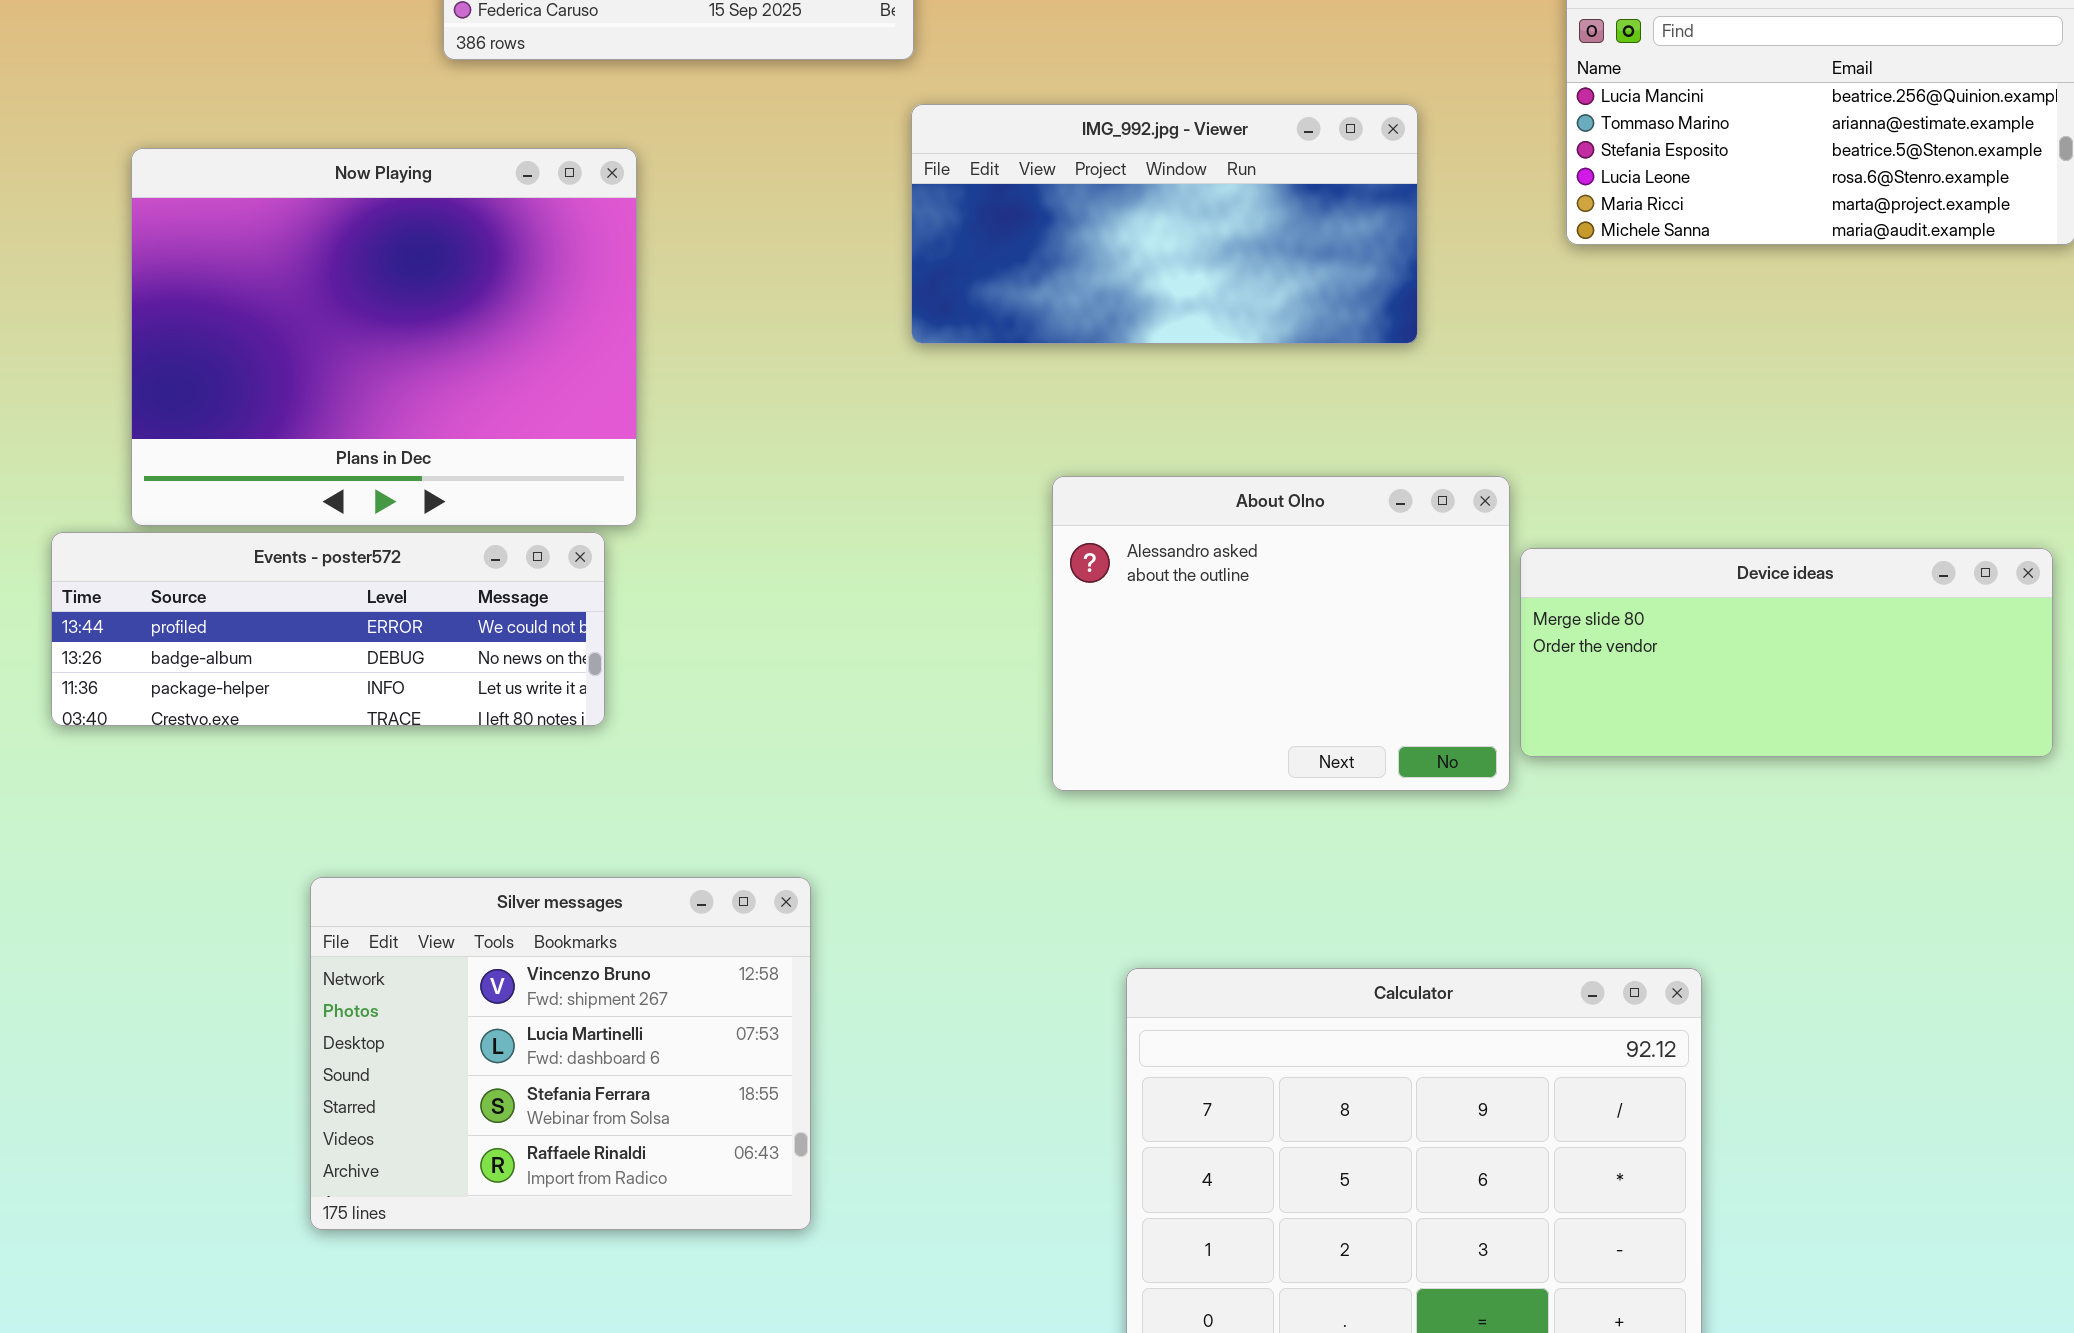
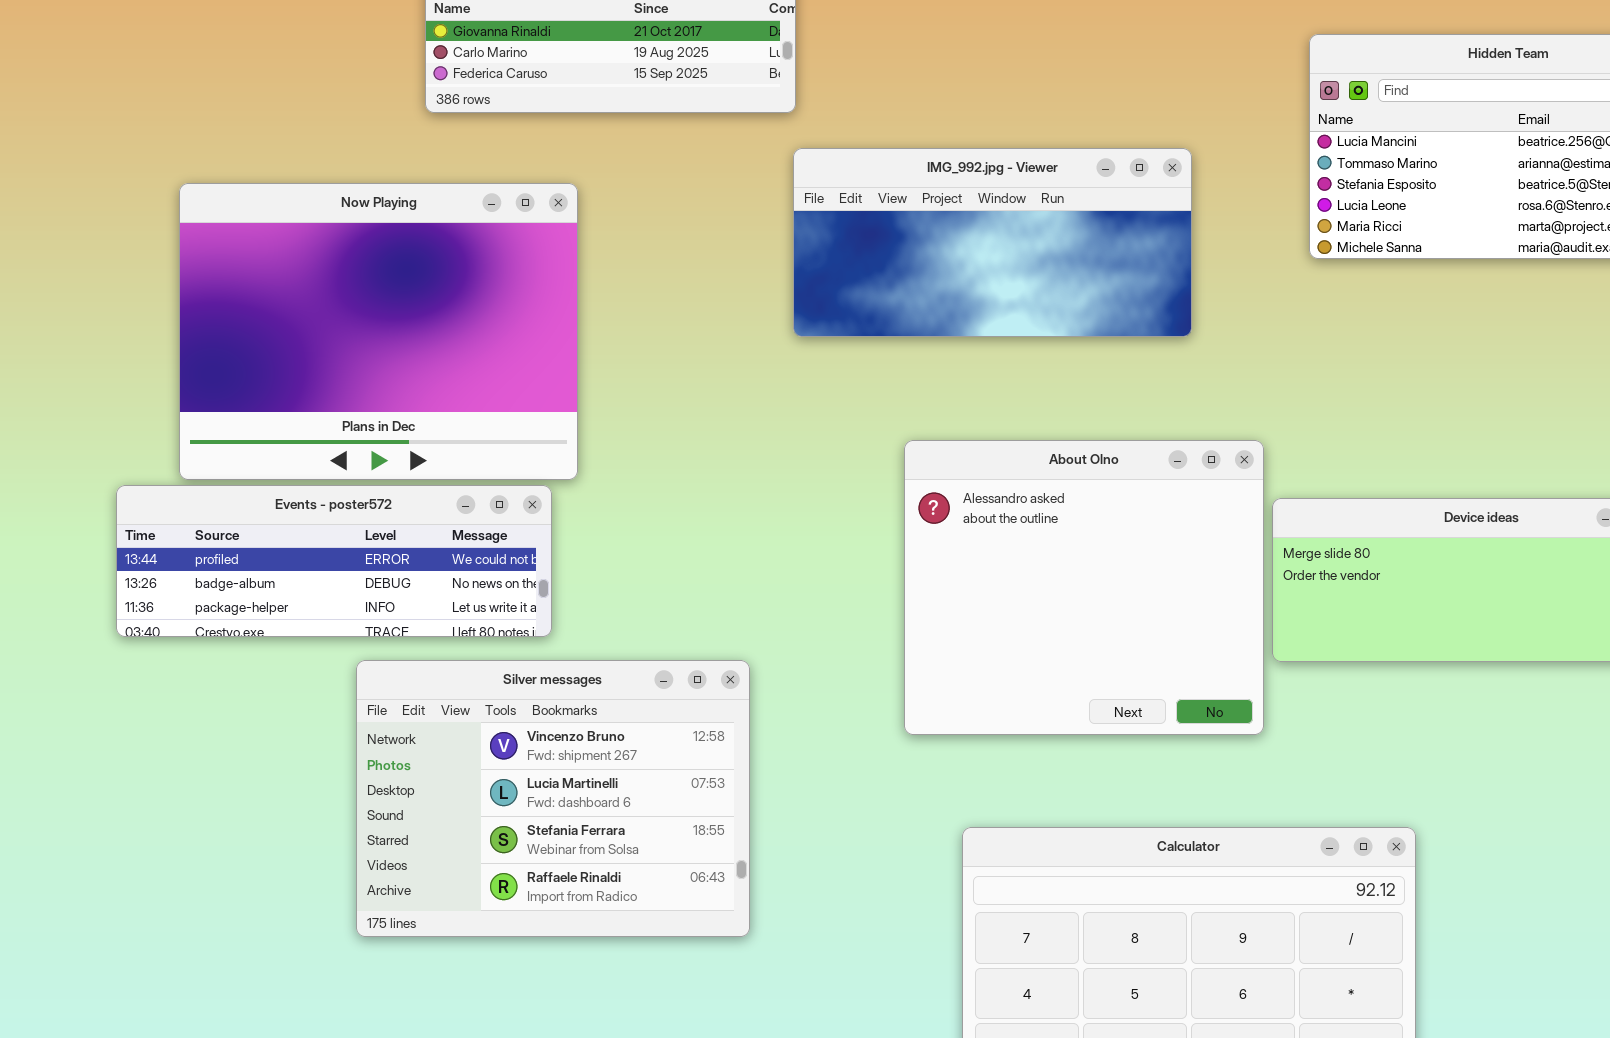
About Olno: [1052,476,1510,791] -> [904,440,1264,735], resized
Silver messages: [310,877,811,1230] -> [356,660,750,937], moved

